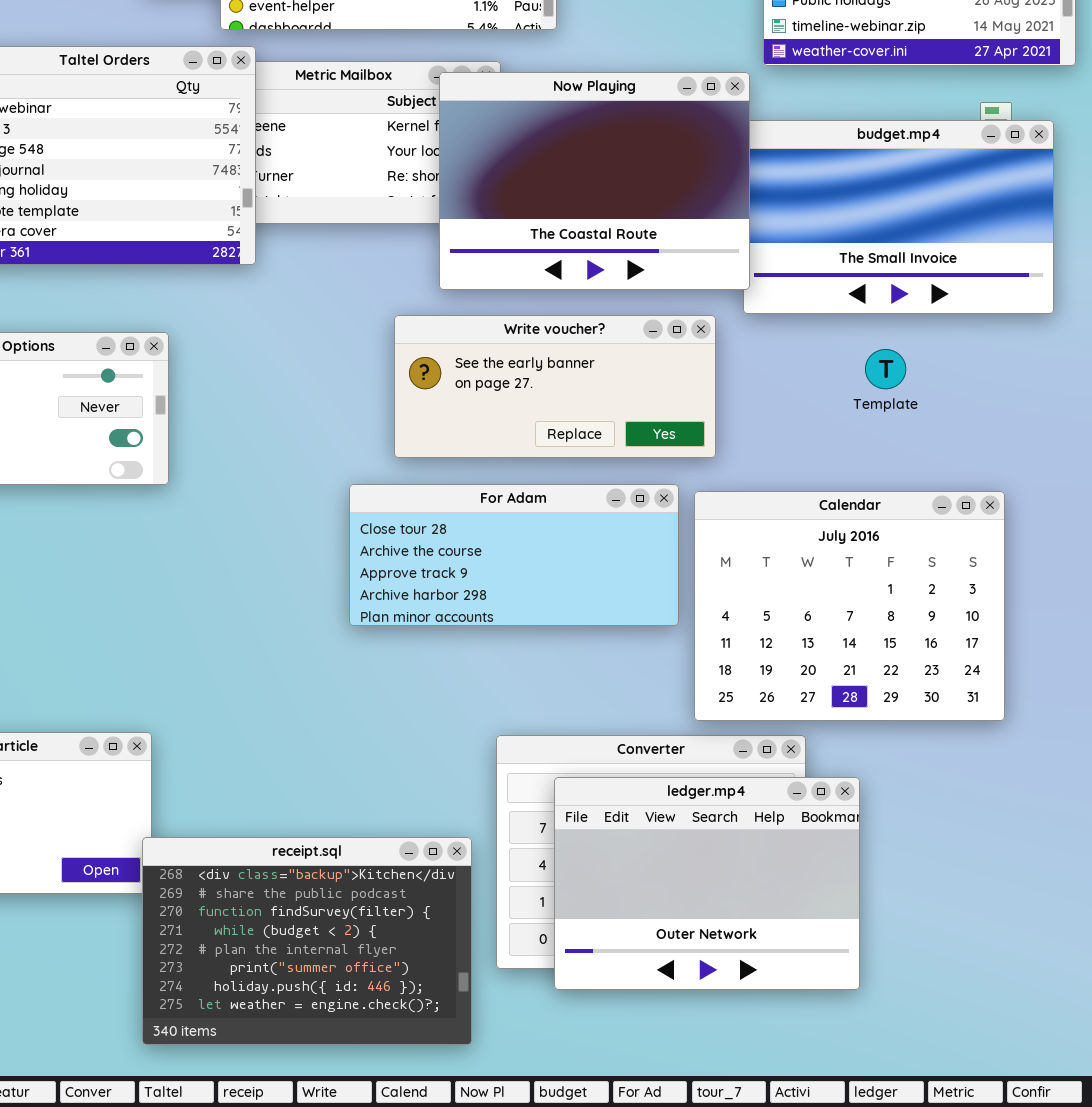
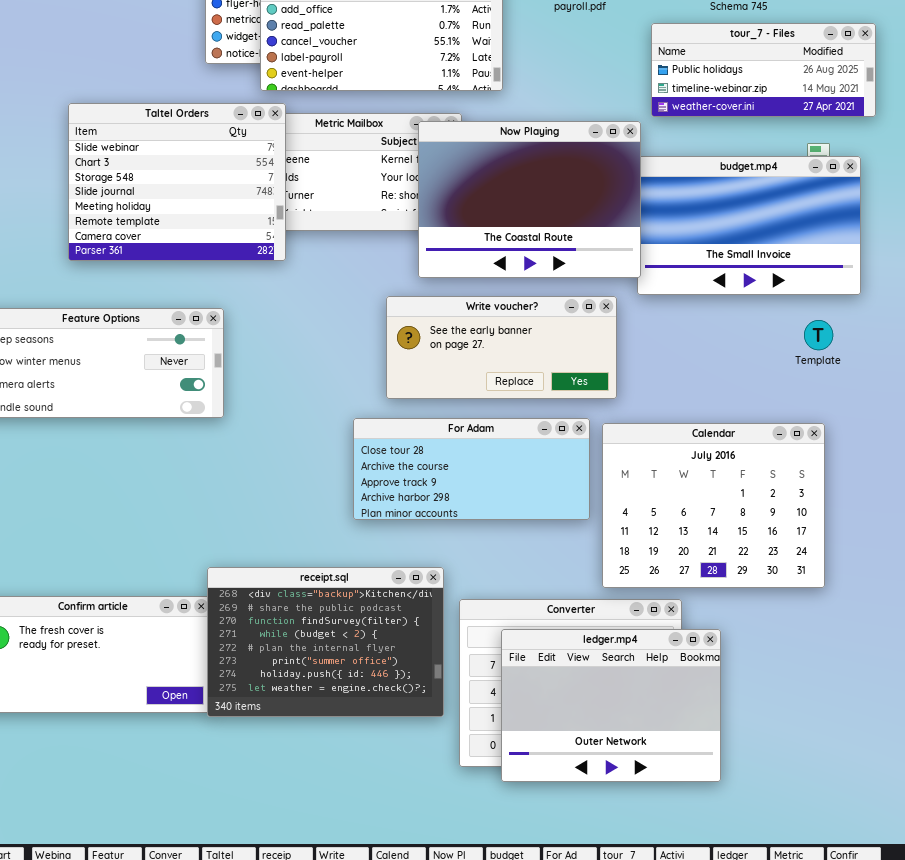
Template: [865,349,906,389] -> [804,320,833,350], moved
receipt.sql: [142,837,472,1045] -> [207,567,444,717], moved

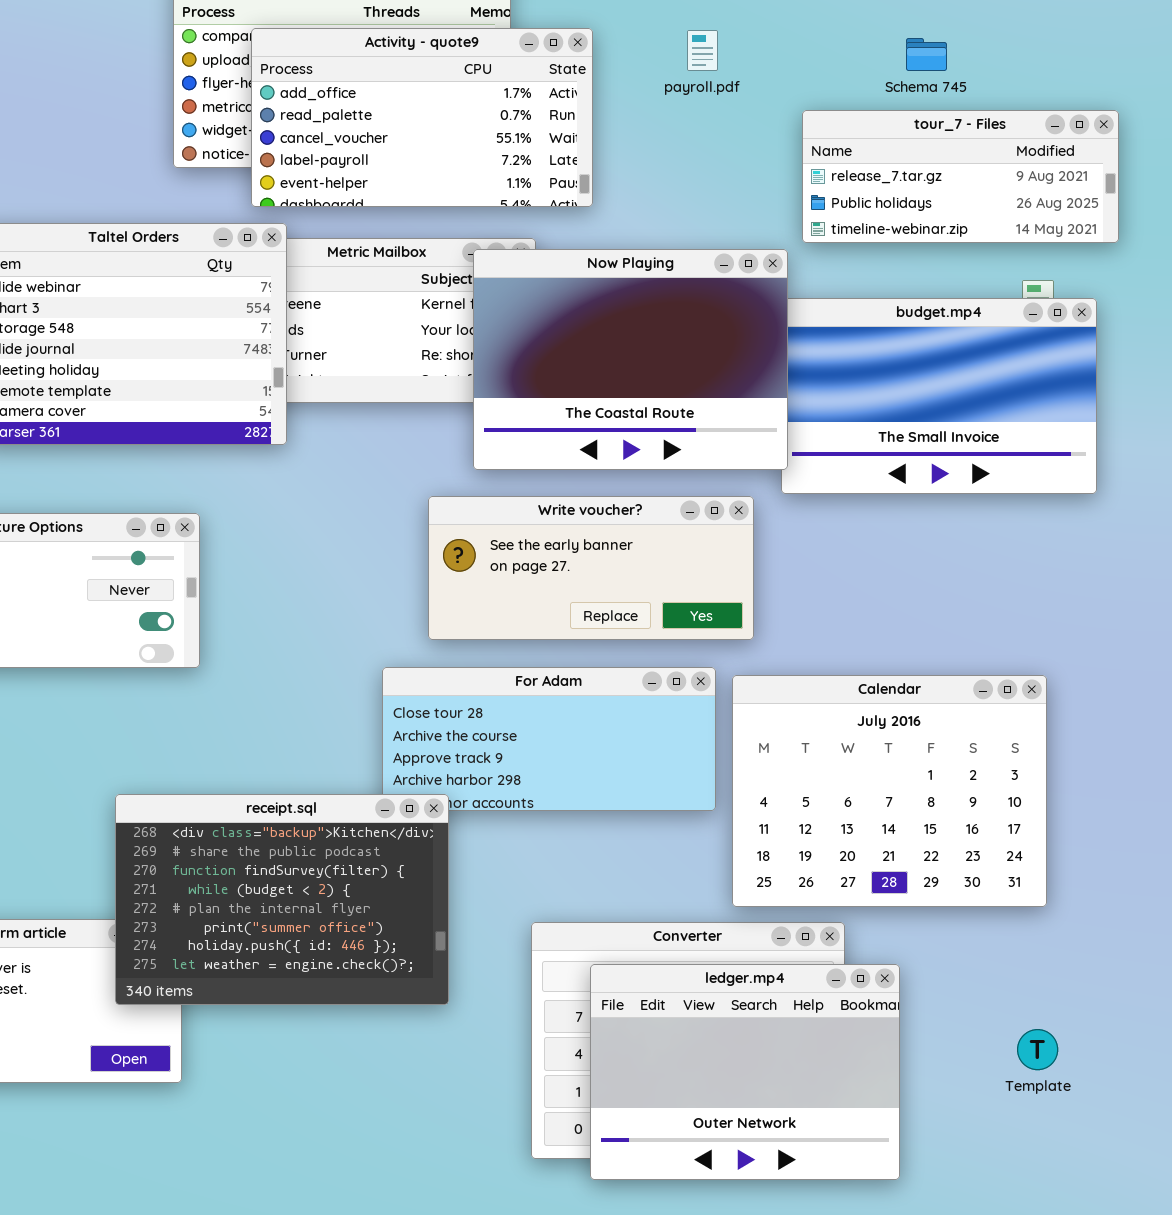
tour_7 - Files: [651,23,876,117] -> [802,110,1119,243], scrolled up 1 row
Template: [804,320,833,350] -> [1017,1029,1058,1070], moved
receipt.sql: [207,567,444,717] -> [115,794,449,1005], moved

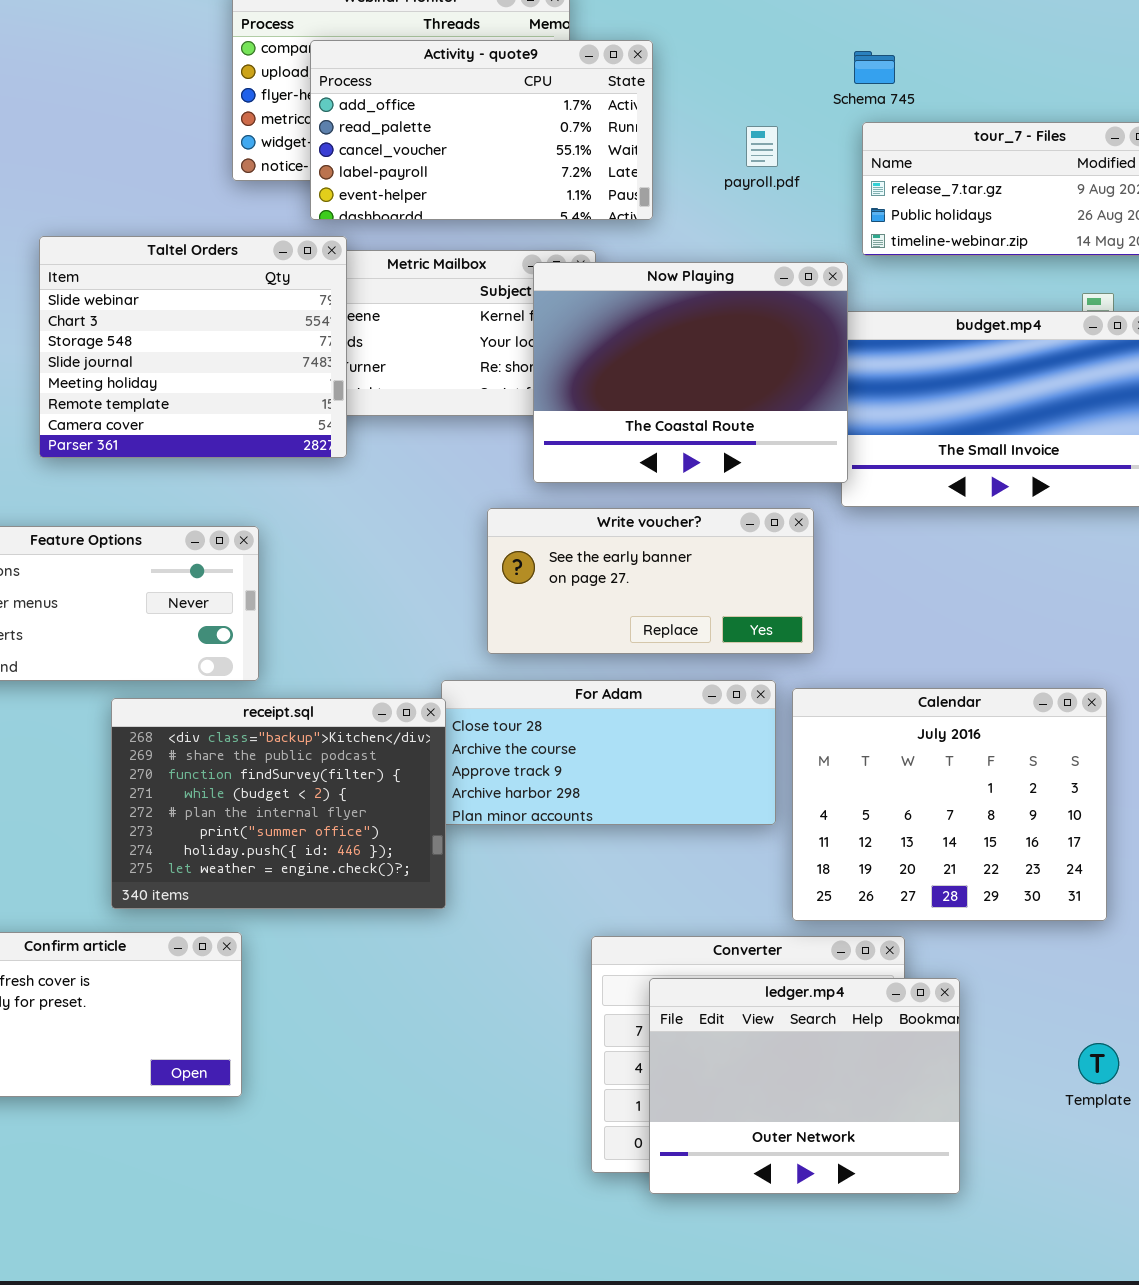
payroll.pdf: [687,30,718,71] -> [746,126,778,167], moved
Schema 745: [906,38,947,71] -> [854,51,895,84], moved
receipt.sql: [115,794,449,1005] -> [111,698,446,909], moved

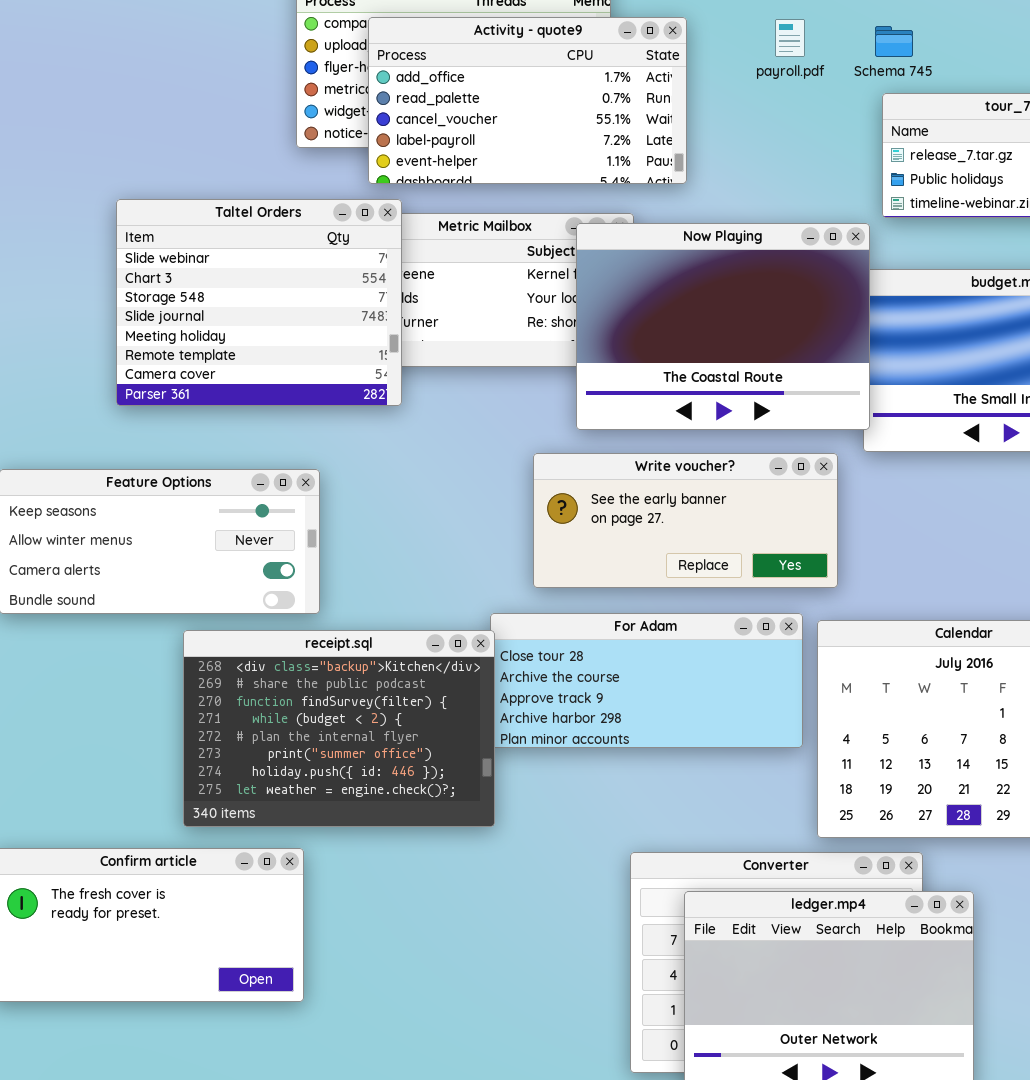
payroll.pdf: [746,126,778,167] -> [775,19,805,57], moved

